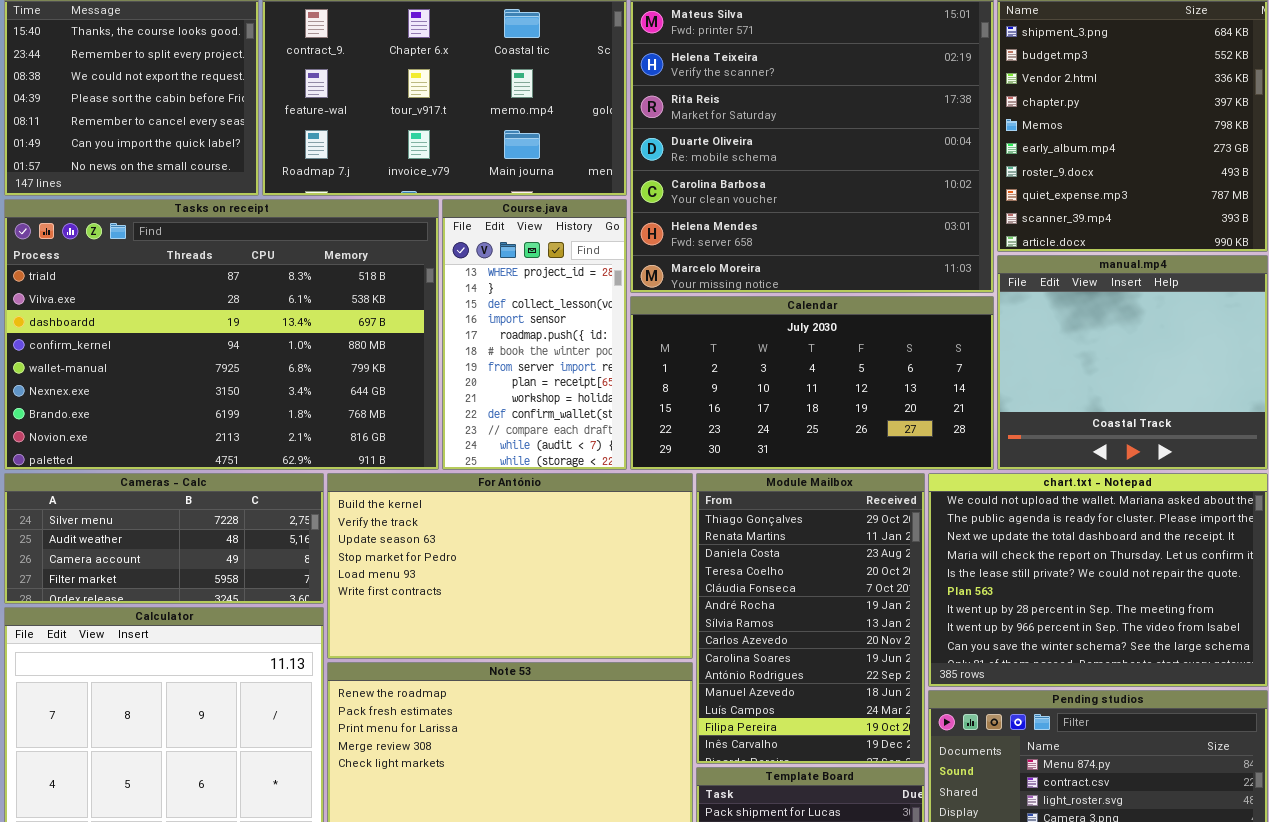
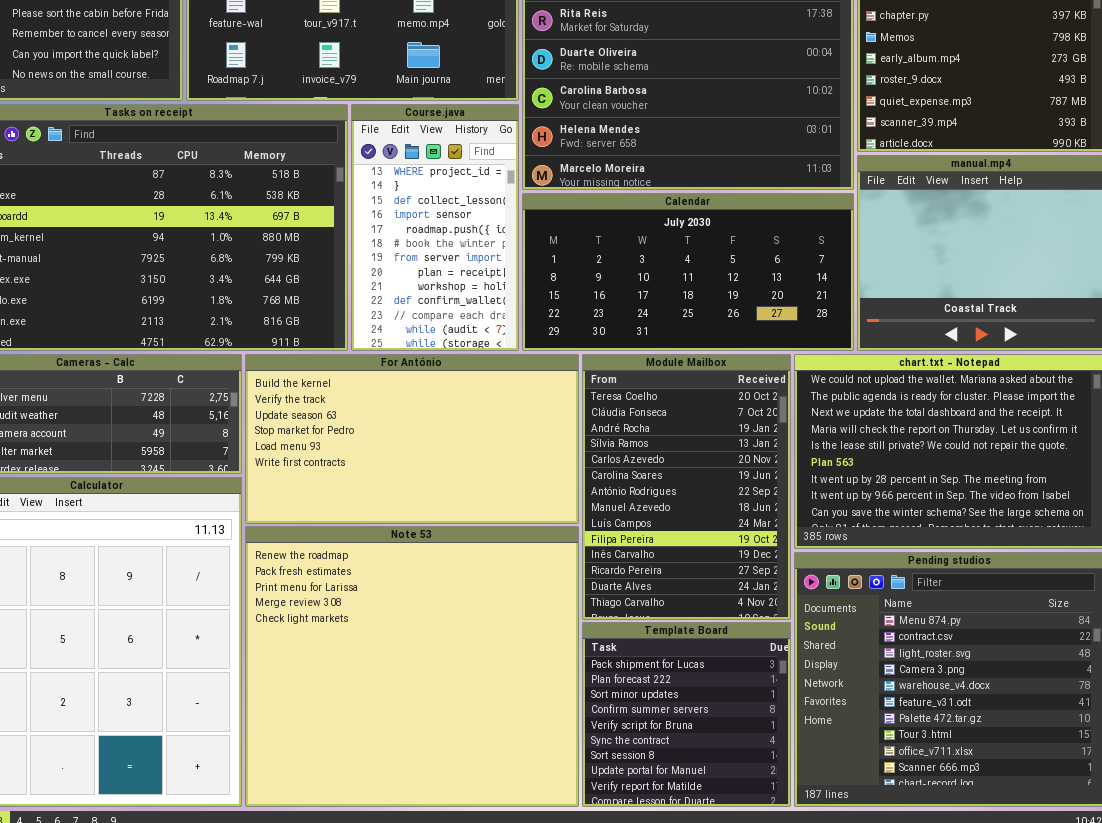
Module Mailbox: [696,473,925,764] -> [582,354,791,620], scrolled down 3 rows

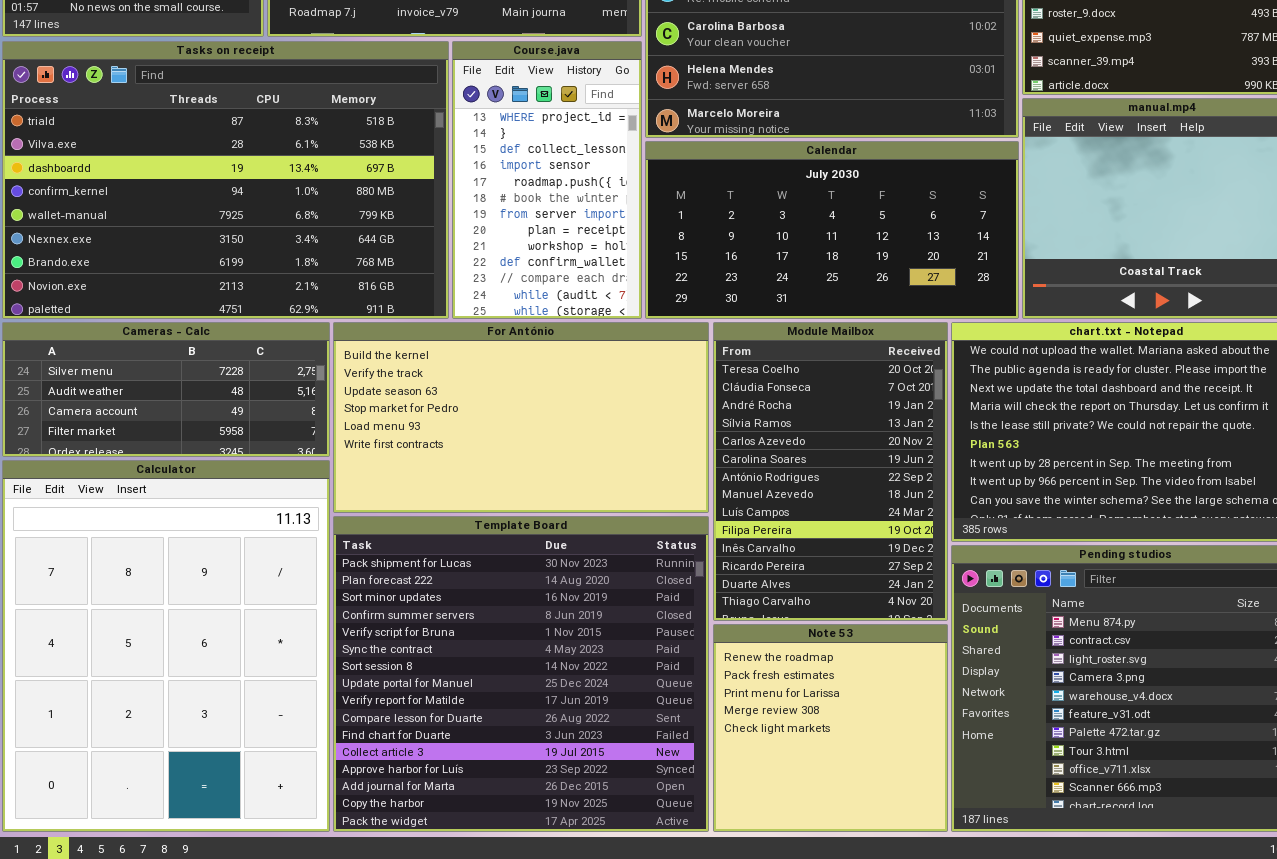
Note 53: [245,526,579,807] -> [713,624,948,832], moved, resized
Template Board: [582,622,791,807] -> [333,516,709,832], moved, resized

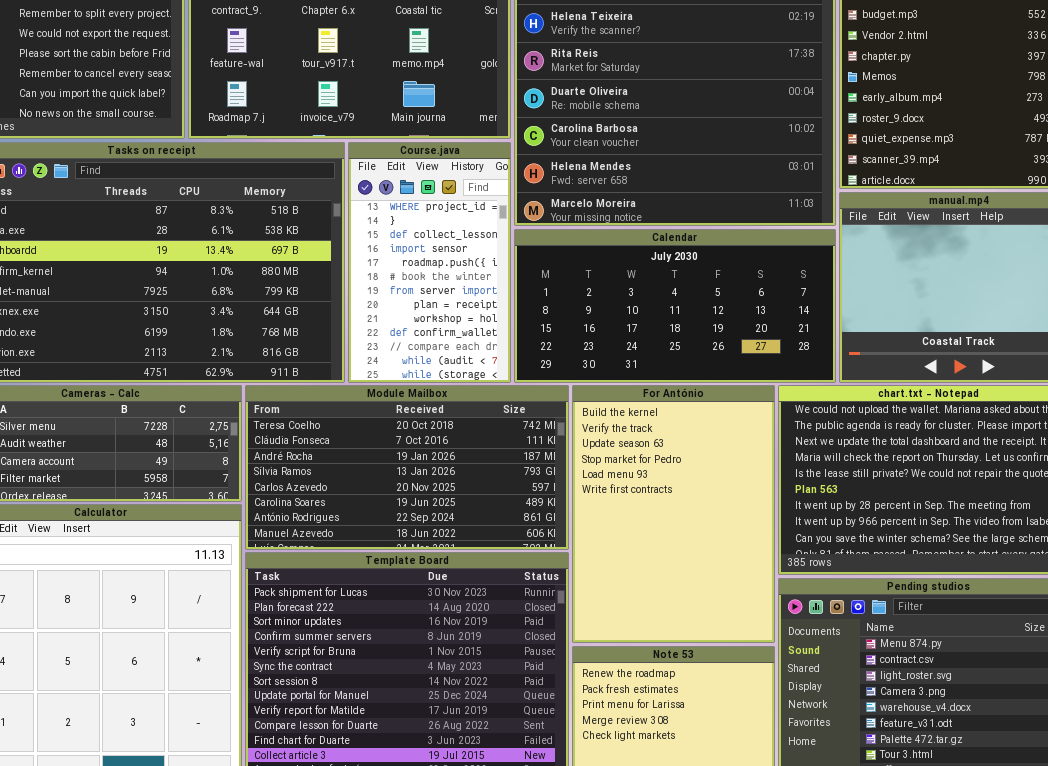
For António: [333,322,709,513] -> [572,385,775,643], moved, resized
Module Mailbox: [713,322,948,621] -> [245,385,569,550], moved, resized

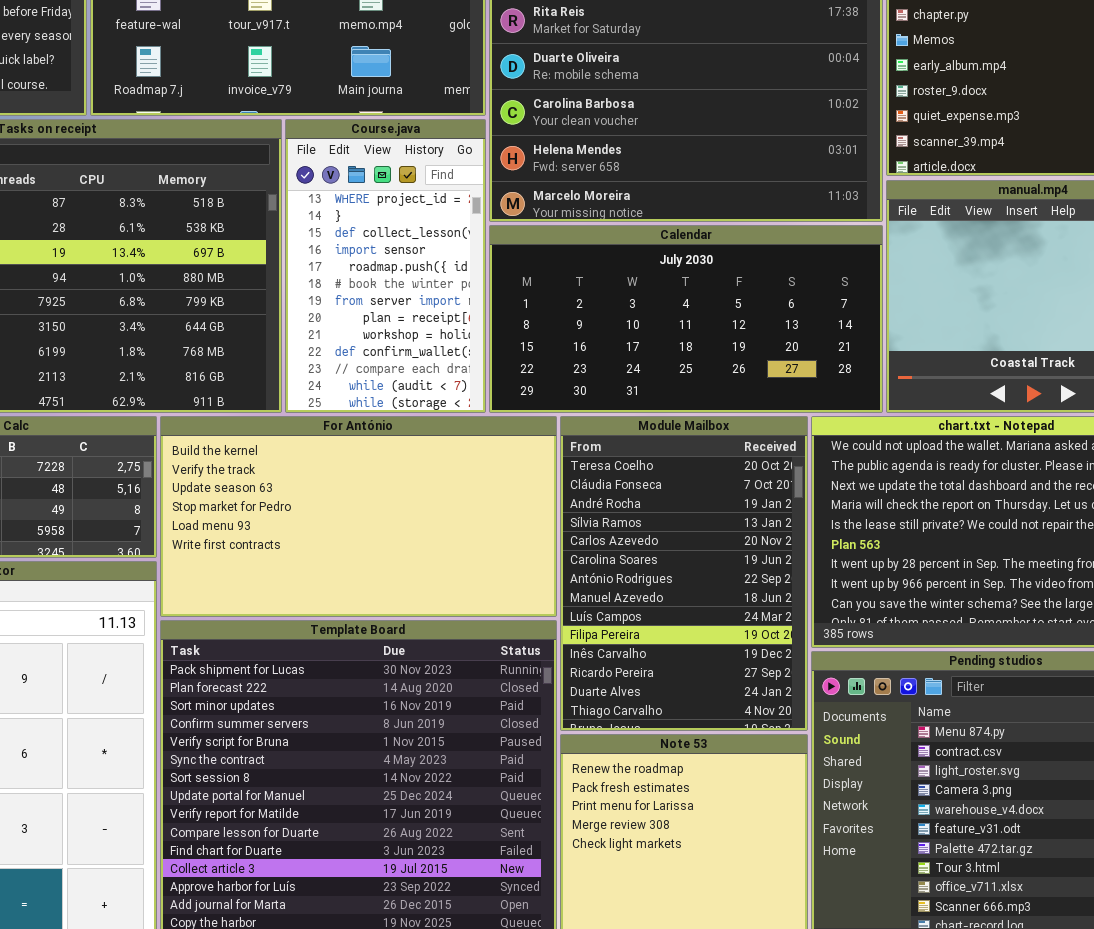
Module Mailbox: [245,385,569,550] -> [560,416,808,731], moved, resized
For António: [572,385,775,643] -> [160,416,557,617], moved, resized

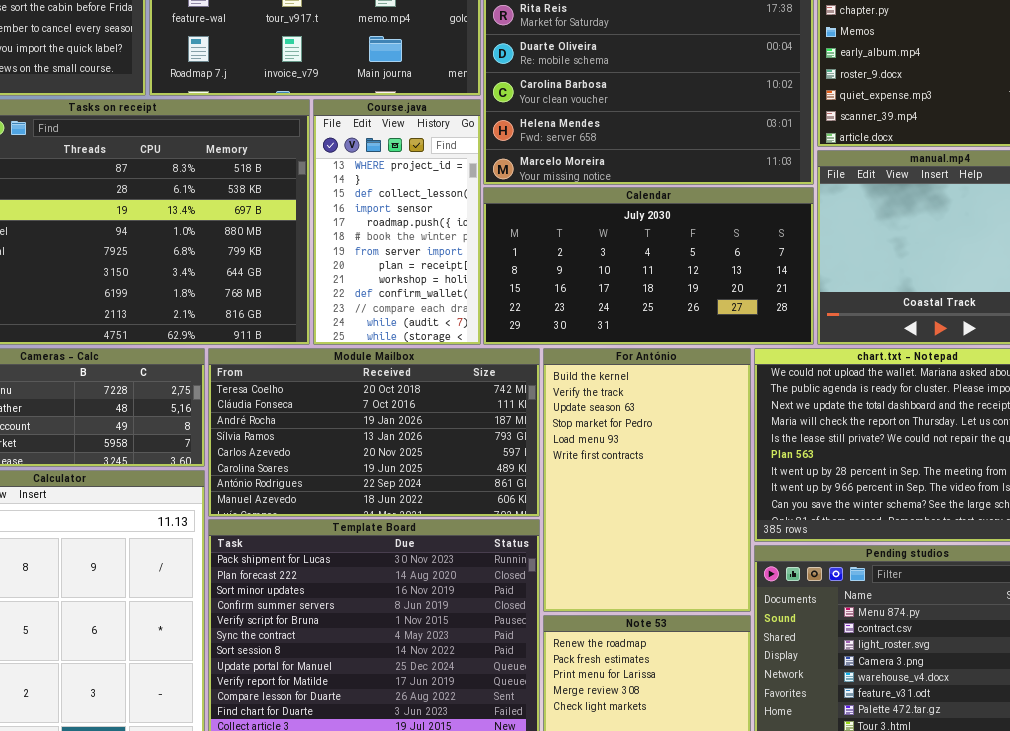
For António: [160,416,557,617] -> [543,348,751,612], moved, resized
Module Mailbox: [560,416,808,731] -> [208,348,540,517], moved, resized

